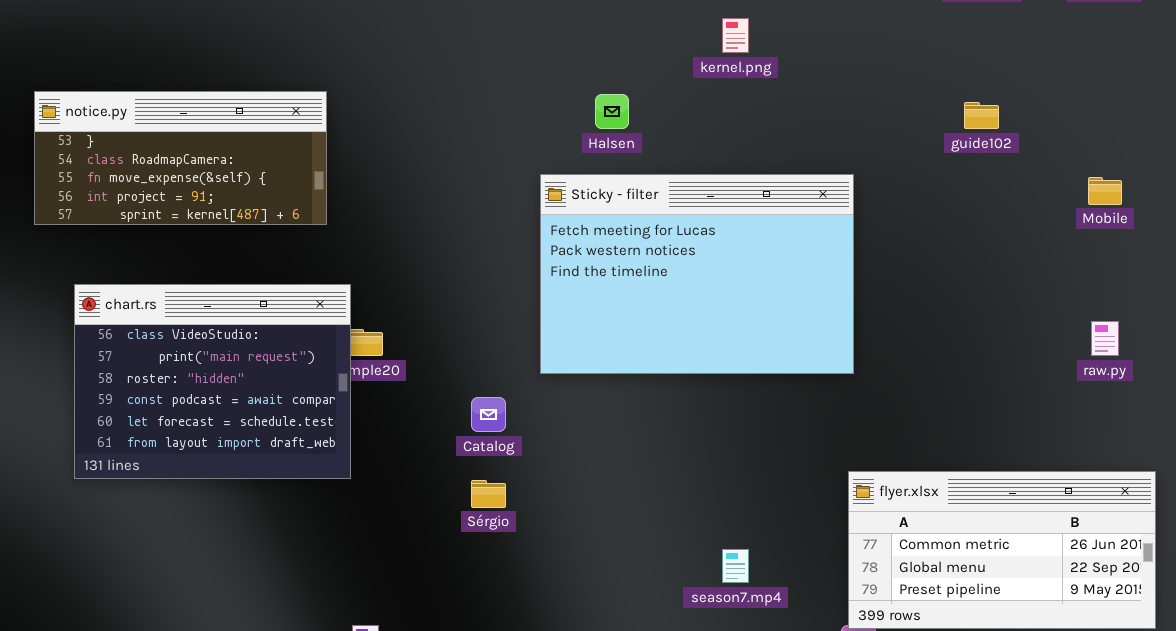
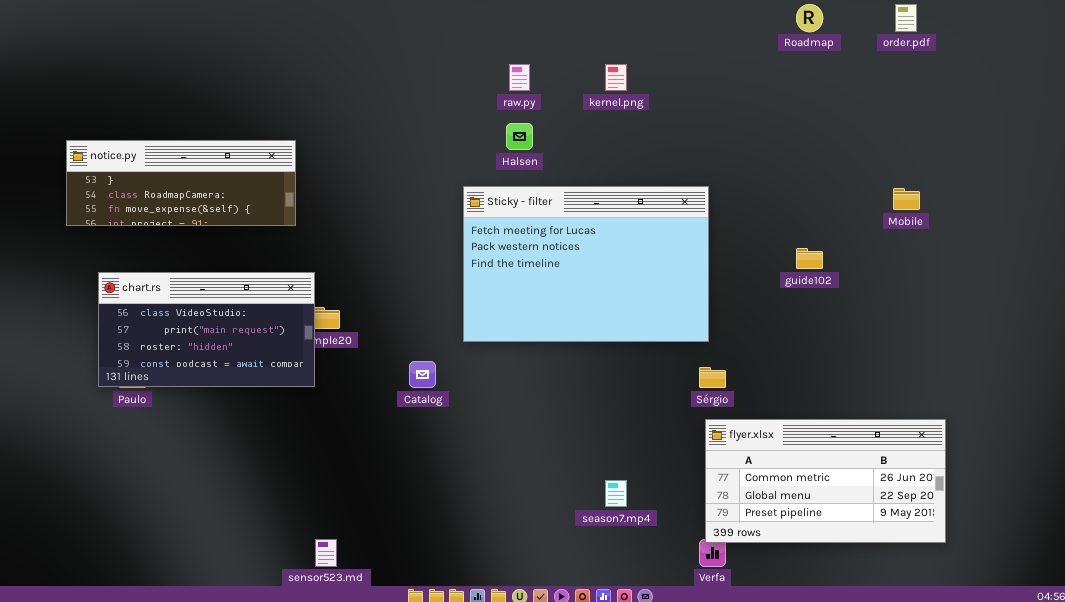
notice.py: [34,91,327,225] -> [66,140,296,226], resized
guide102: [964,102,999,129] -> [796,248,823,269], moved
chart.rs: [74,284,351,479] -> [98,272,315,387], resized
raw.py: [1091,321,1119,356] -> [509,64,530,91], moved
Sérgio: [471,480,506,508] -> [699,367,726,388], moved

